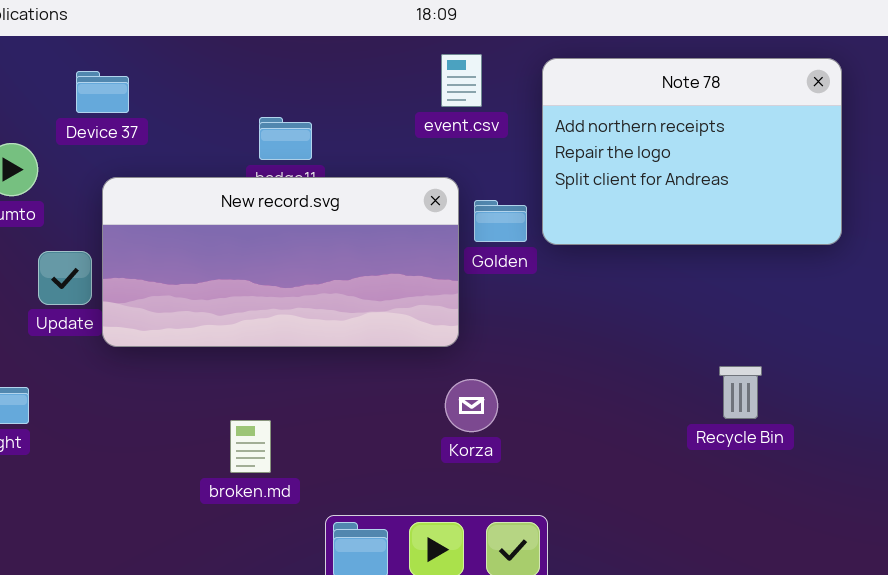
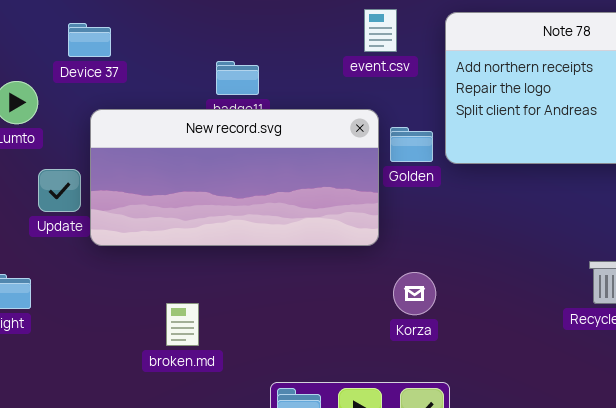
Korza: [445,379,498,432] -> [393,272,436,315], moved
broken.md: [230,420,271,473] -> [166,303,199,346], moved

